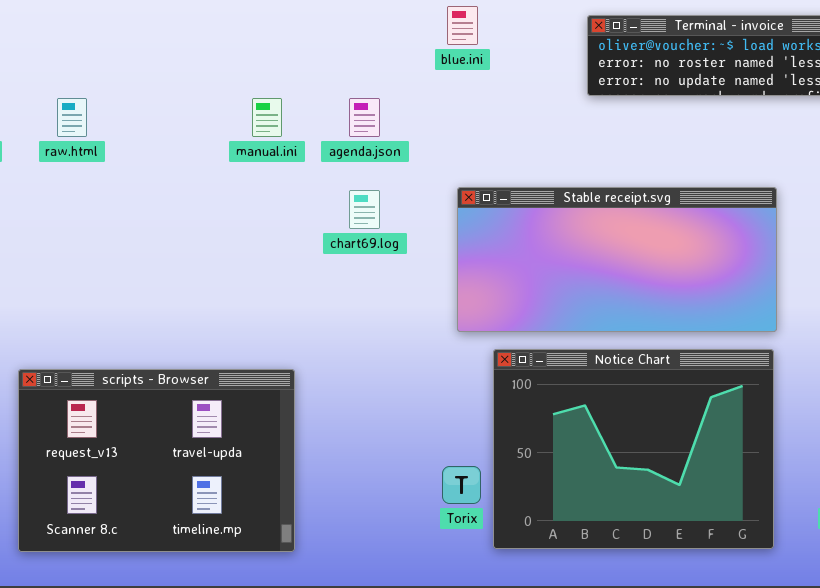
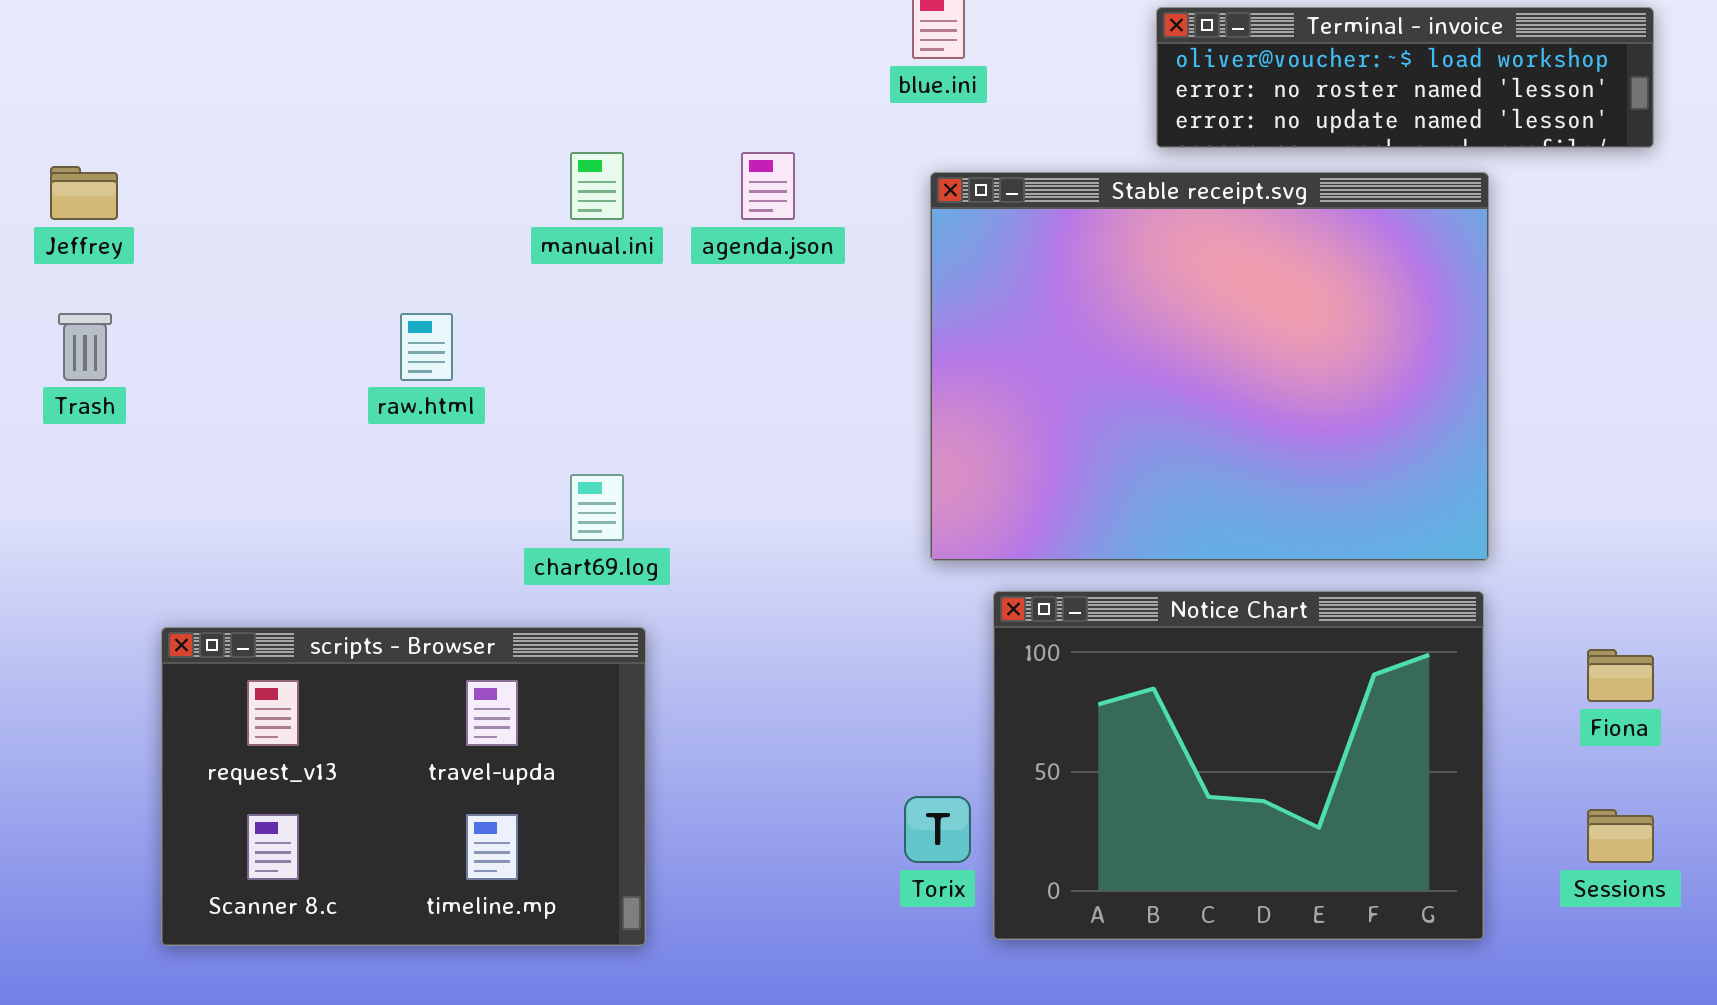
raw.html: [57,98,87,137] -> [400,313,453,381], moved
Stable receipt.svg: [457,187,777,332] -> [930,172,1489,561], resized
chart69.log: [349,190,380,229] -> [570,474,624,541], moved

